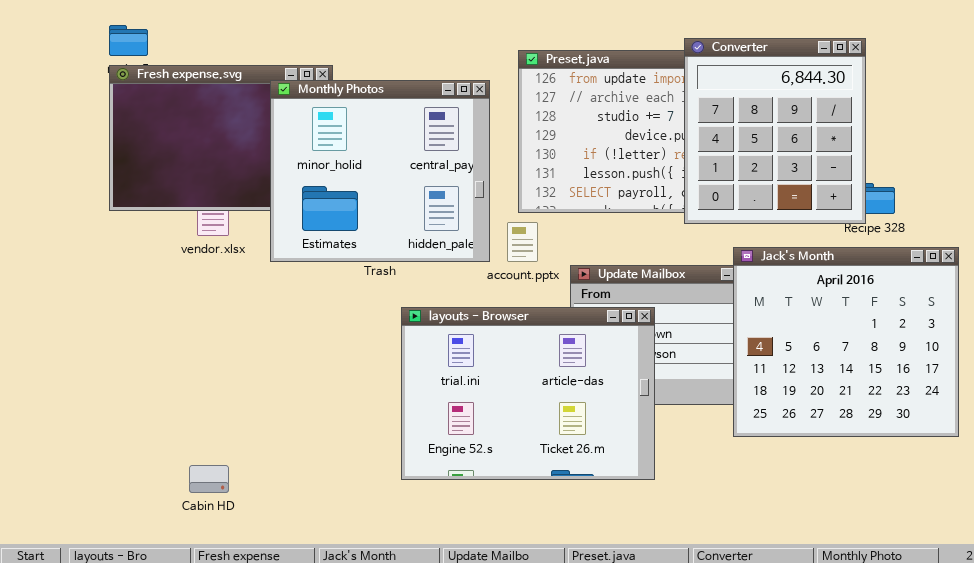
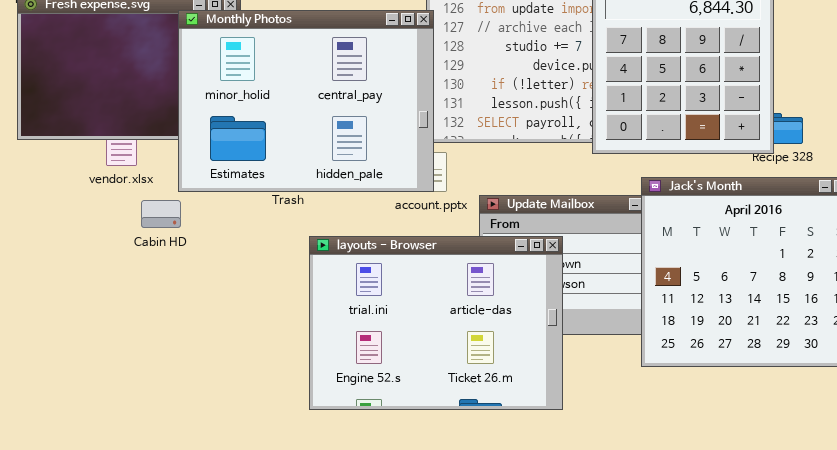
Monthly Photos: [270,80,490,262] -> [178,10,434,192], resized
Cabin HD: [189,465,229,493] -> [141,200,181,228], moved

